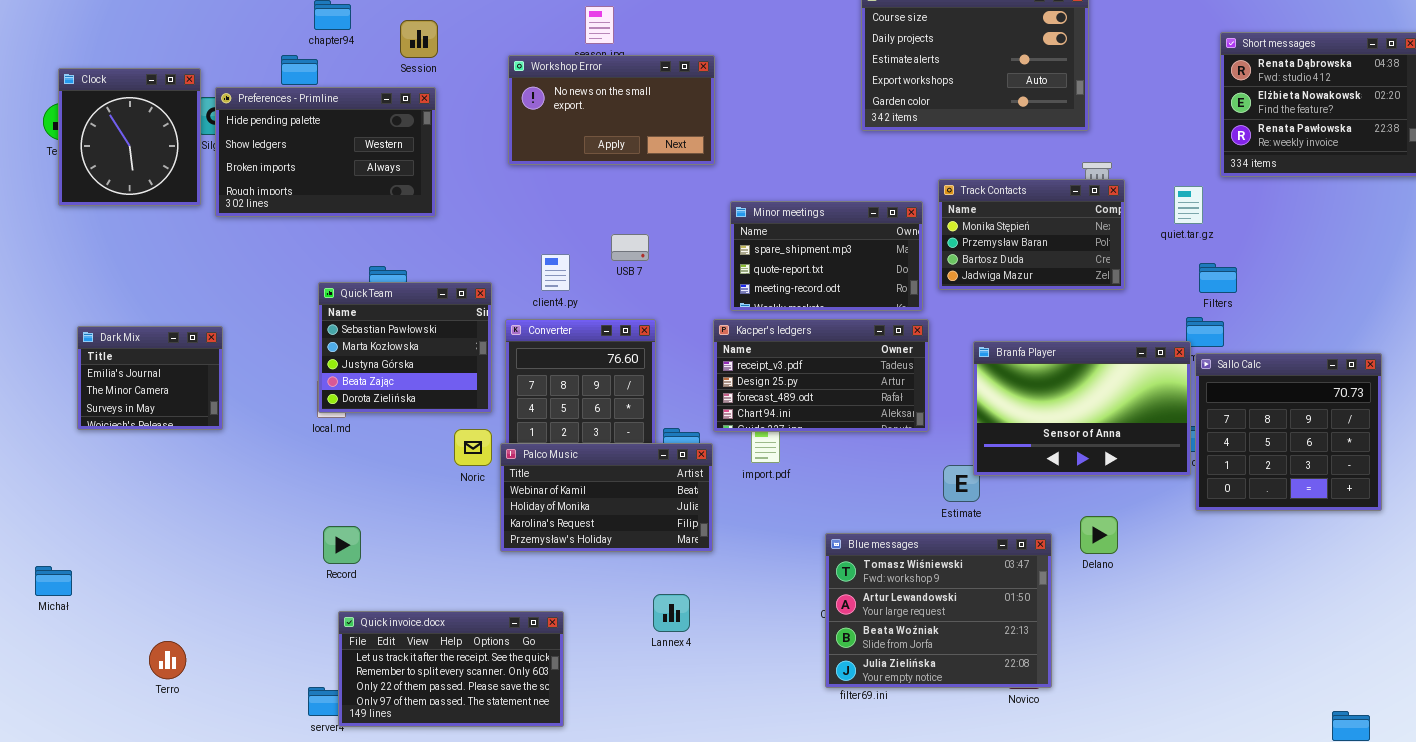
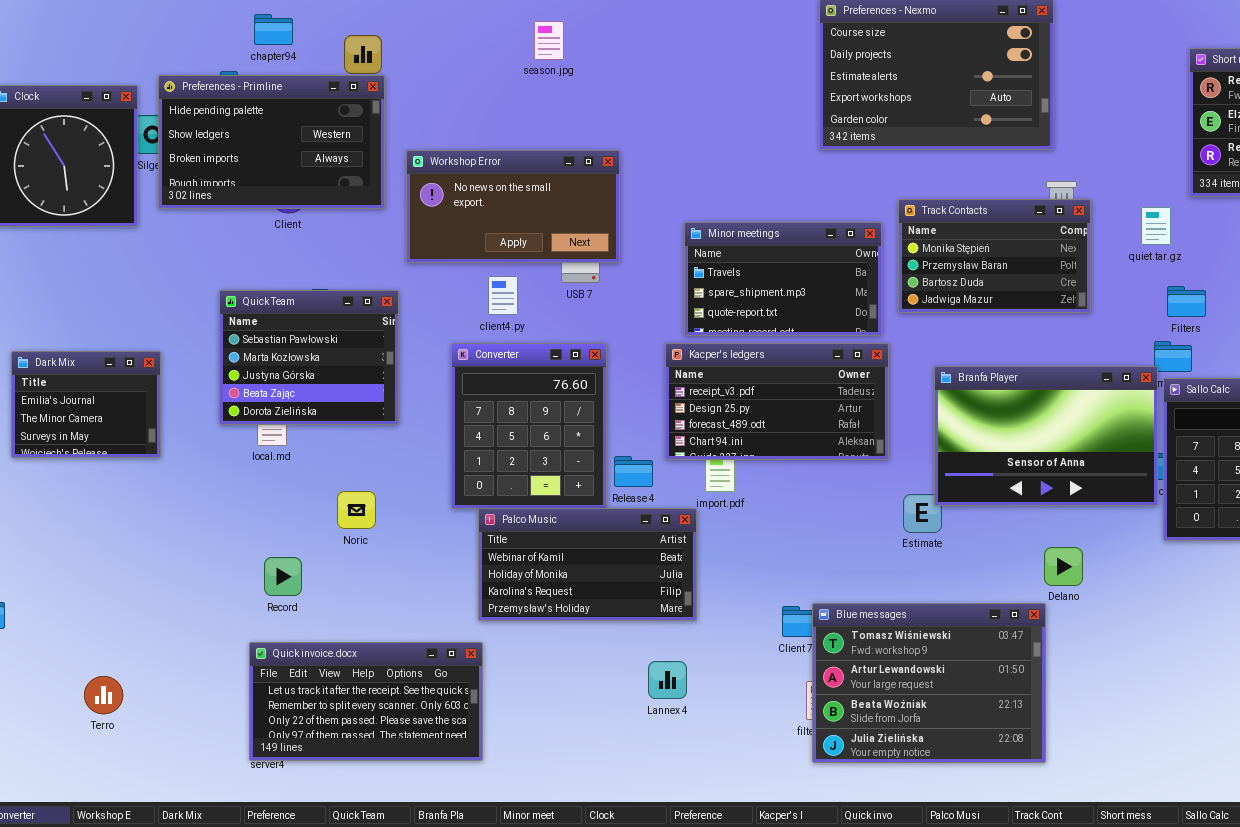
Workshop Error: [508,55,715,165] -> [406,150,620,263], moved
Preferences - Primline: [215,87,436,217] -> [158,75,385,209], moved
Minor meetings: [730,201,923,311] -> [684,222,882,336], scrolled up 1 row
Quick Team: [318,282,492,413] -> [219,290,399,425], moved
Noric: [454,429,492,466] -> [337,491,376,529], moved
Palco Music: [500,443,713,552] -> [478,508,697,621], moved
Blue messages: [825,533,1052,688] -> [812,603,1046,763], moved
Lannex 4: [653,594,690,632] -> [648,661,687,699], moved
Quick invoice.docx: [338,611,564,727] -> [249,642,483,761], moved

